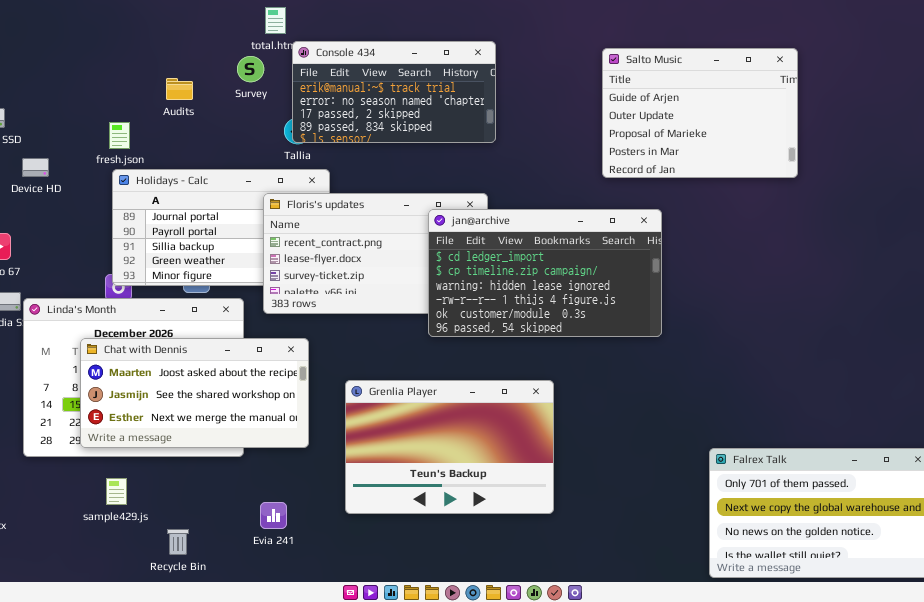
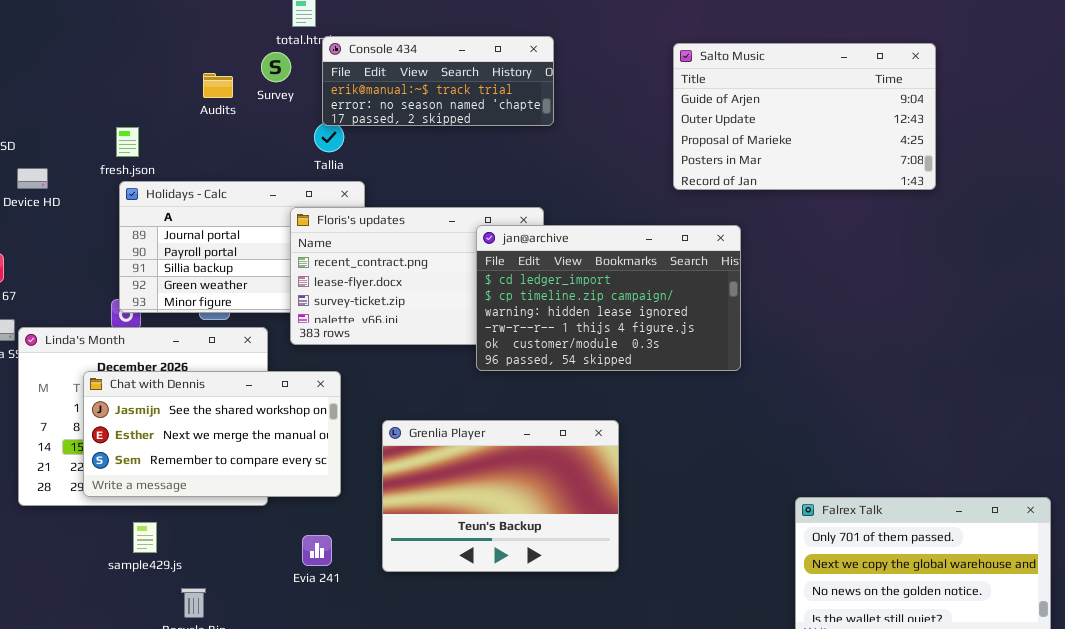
Console 434: [292,41,496,143] -> [322,36,554,126], resized
Salto Music: [602,48,798,178] -> [673,43,936,190], resized
Audits: [166,78,193,100] -> [203,73,233,98], moved
Chat with Dennis: [80,338,309,448] -> [83,371,341,497], scrolled down 1 row
sample429.js: [106,478,127,505] -> [133,522,157,553], moved
Evia 241: [260,502,287,529] -> [302,535,332,566], moved

